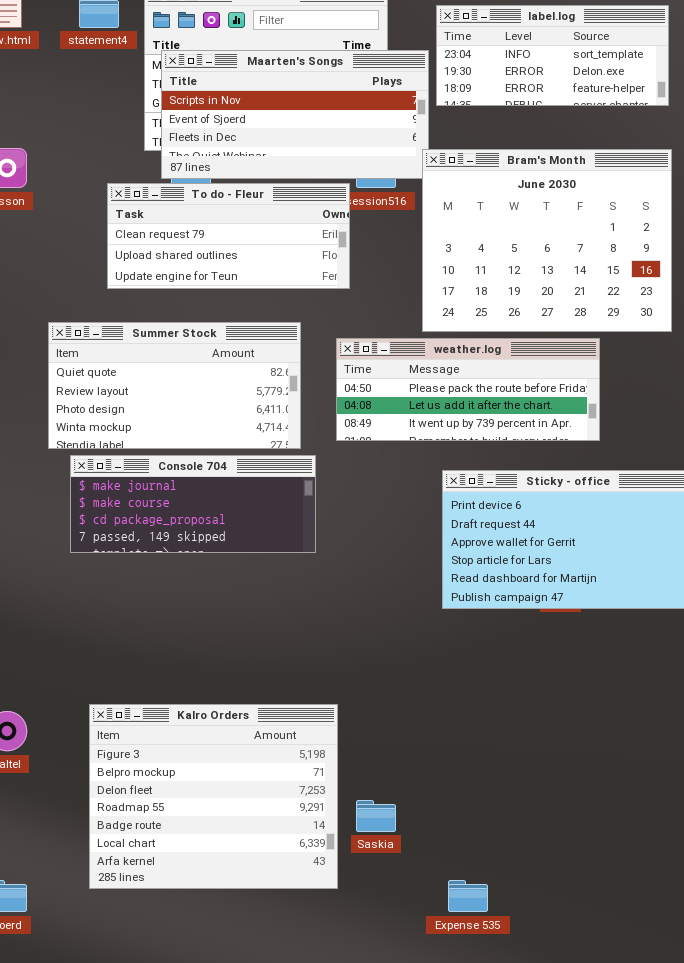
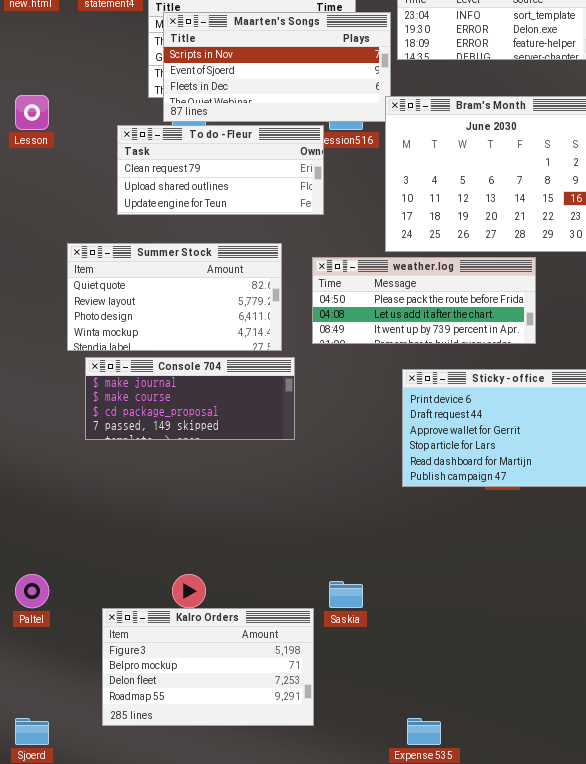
Kalro Orders: [89,704,338,889] -> [102,608,314,726], resized
Saskia: [356,800,396,832] -> [329,581,363,608], moved

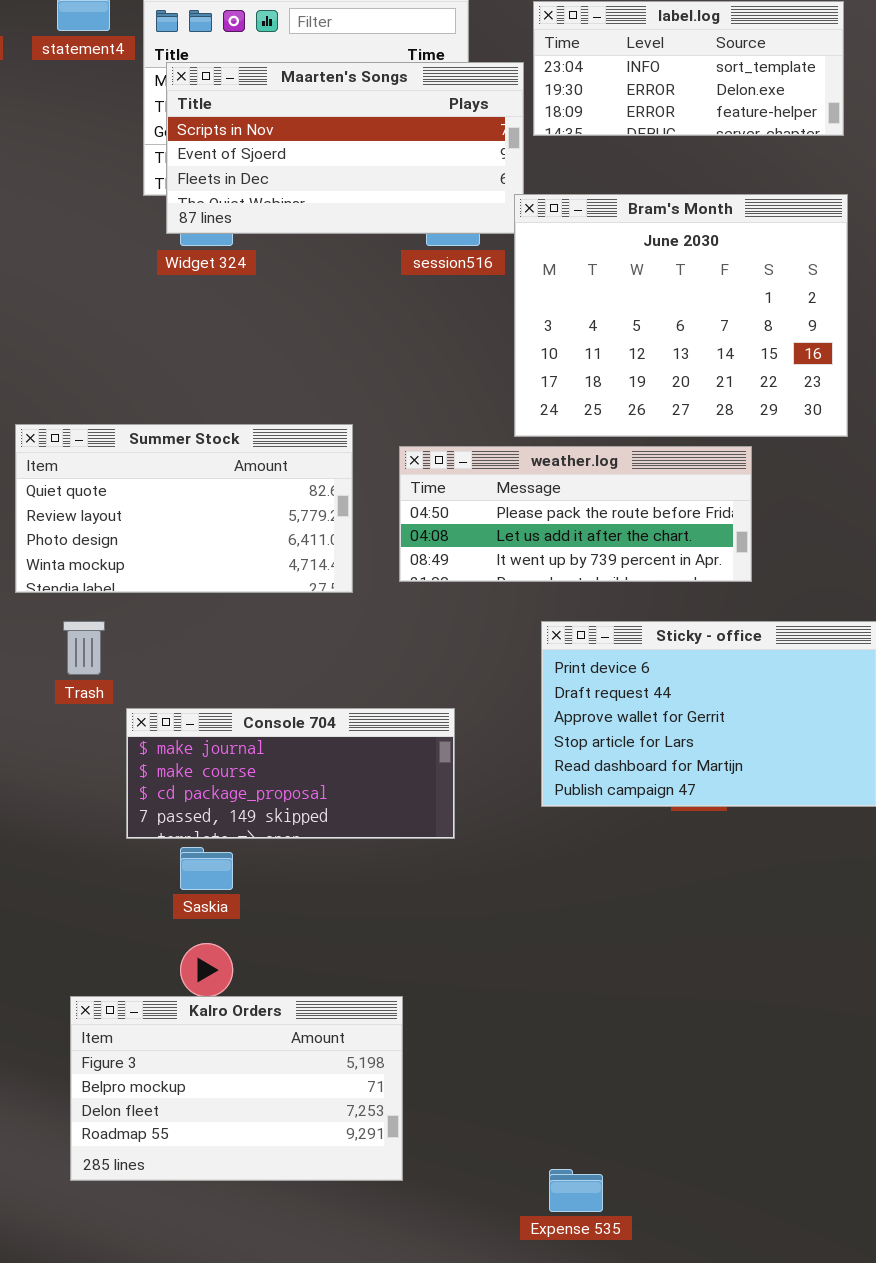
To do - Fleur: [117,125,324,215] -> none, closed
Console 704: [85,357,295,440] -> [126,708,455,839], moved
Saskia: [329,581,363,608] -> [180,847,233,890], moved

